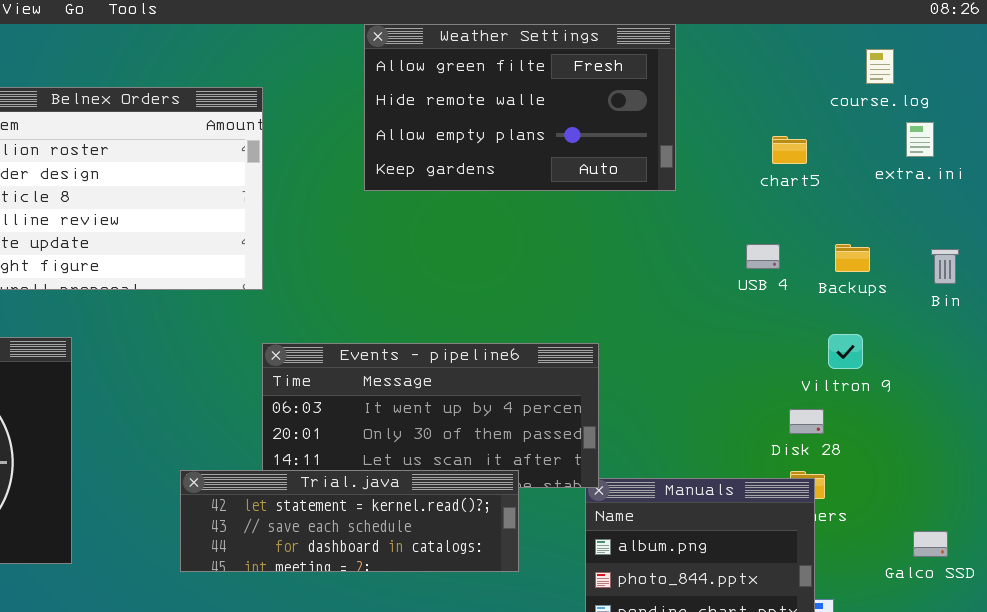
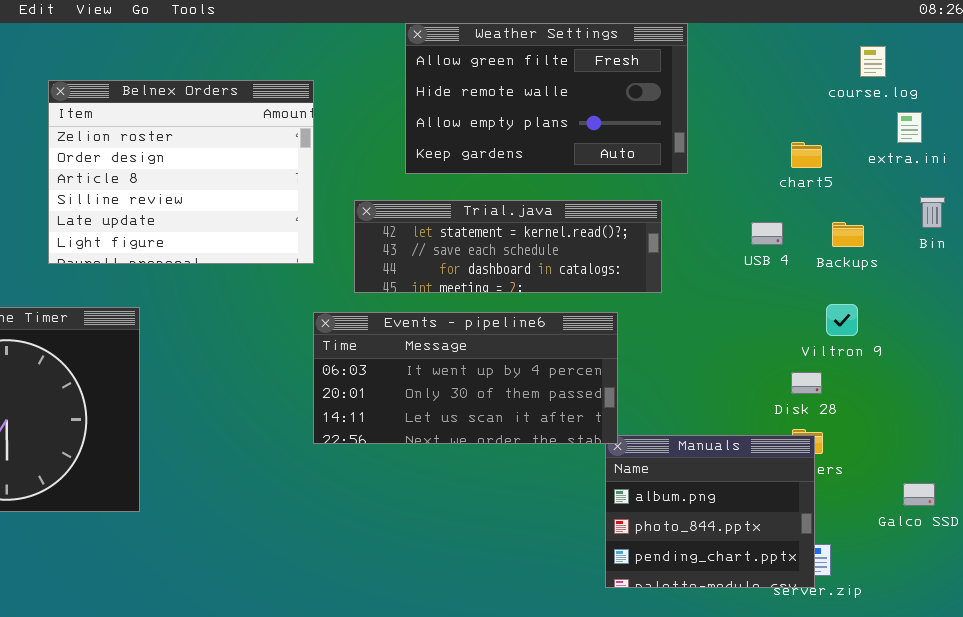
chart5: [772,136,807,164] -> [791,142,822,168], moved
Bin: [931,249,959,284] -> [920,197,945,228], moved
Trial.java: [180,470,519,572] -> [354,200,662,293], moved

